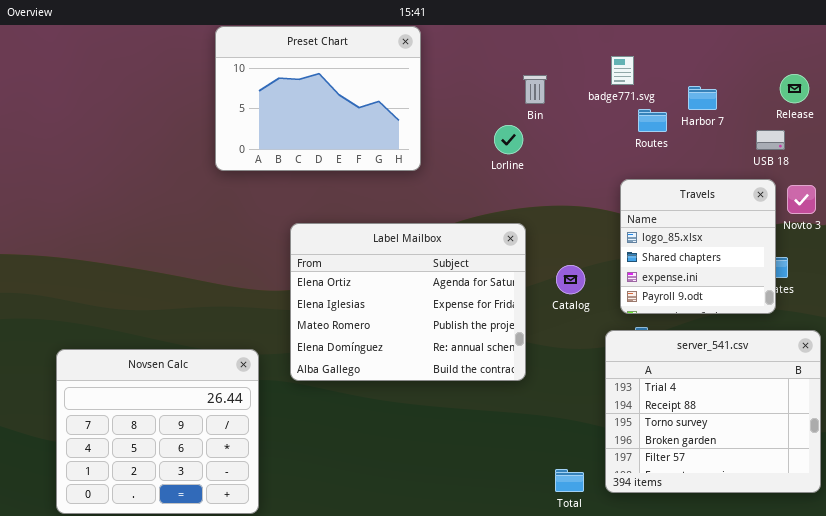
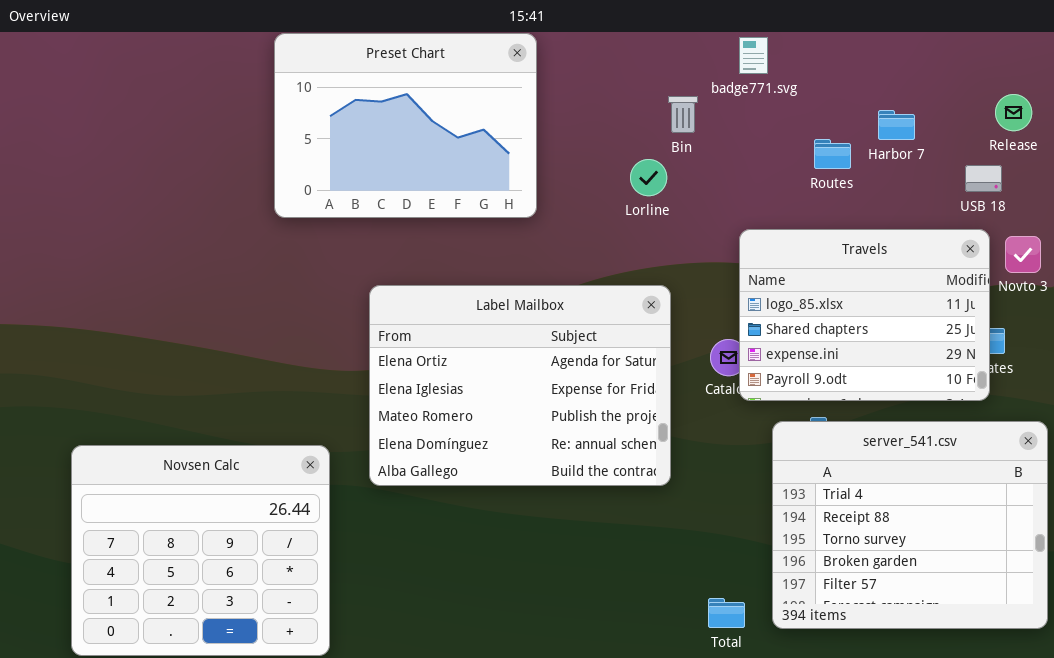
badge771.svg: [611,56,634,85] -> [739,37,768,74], moved
Travels: [620,179,776,314] -> [739,229,990,401], resized

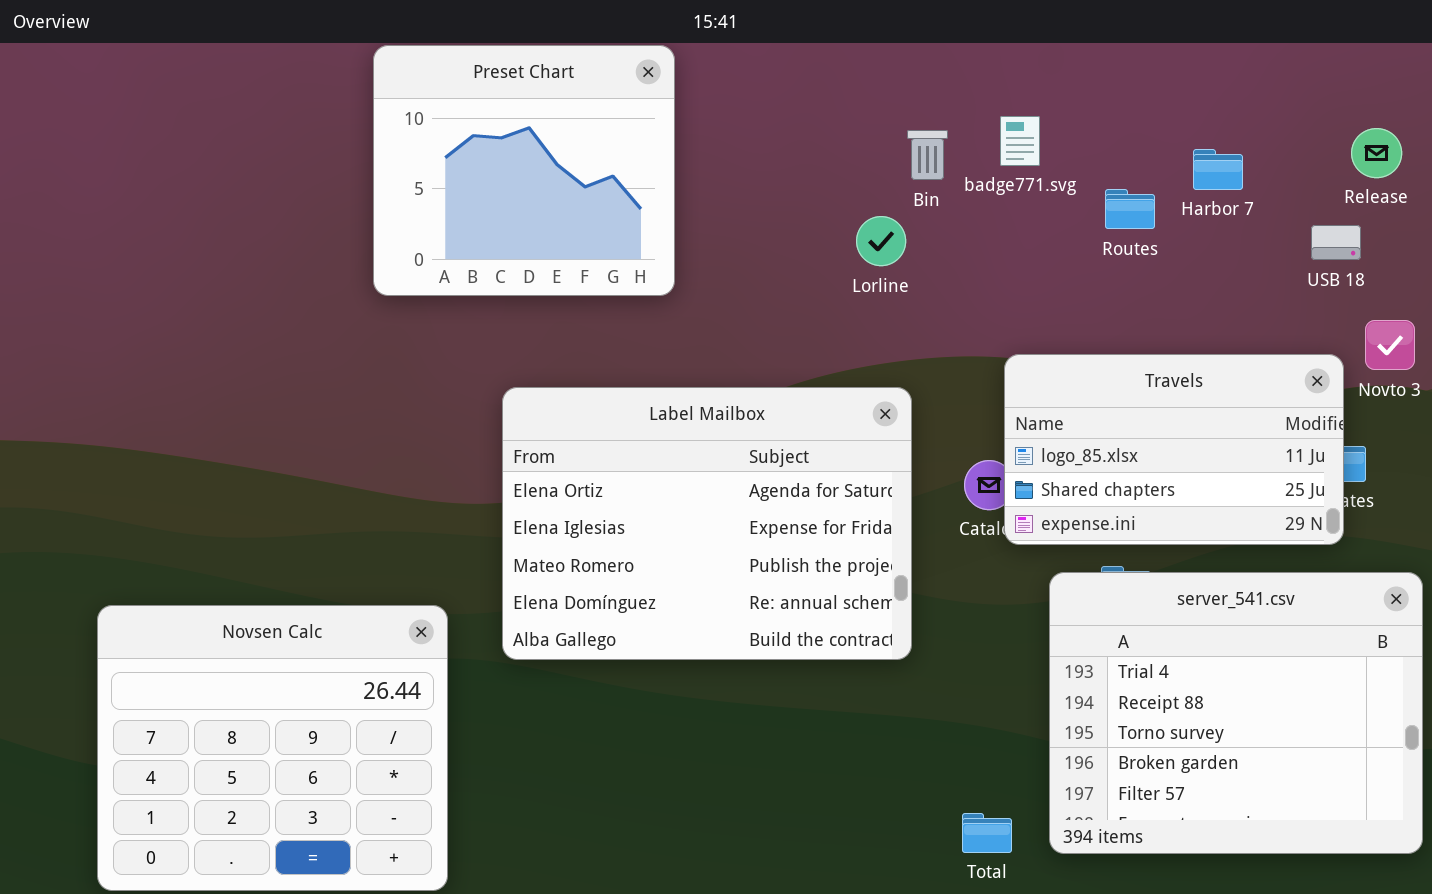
Preset Chart: [274,33,537,218] -> [373,45,675,296], resized
badge771.svg: [739,37,768,74] -> [1000,116,1040,166], moved
Travels: [739,229,990,401] -> [1004,354,1344,545], resized

